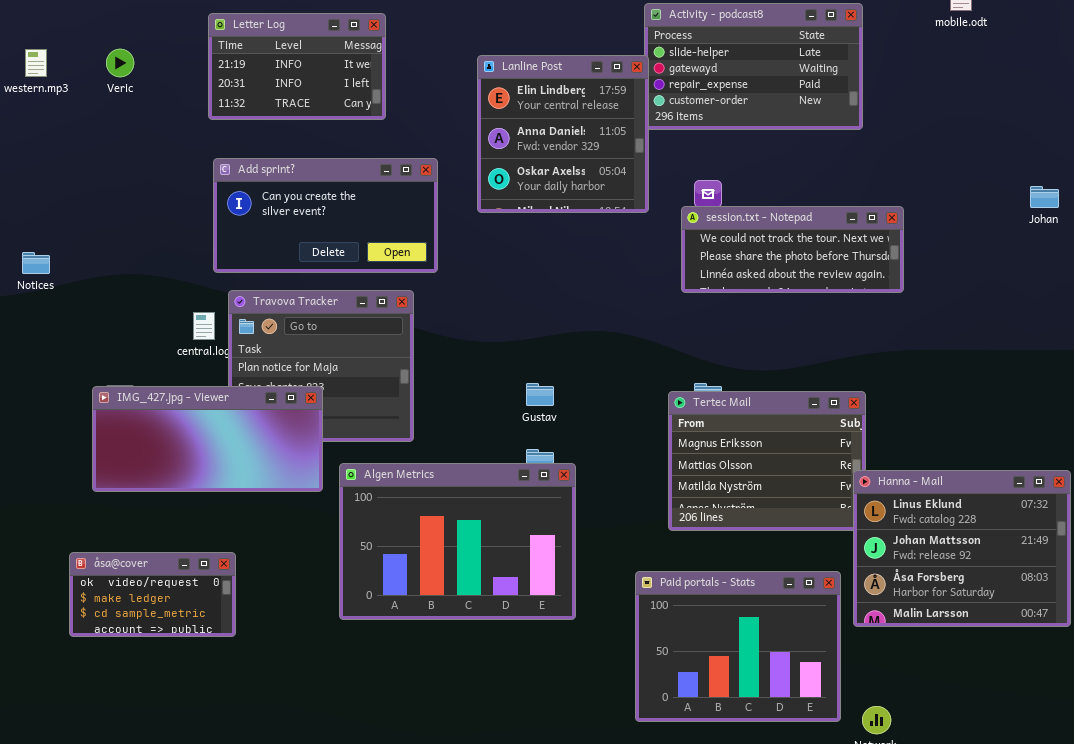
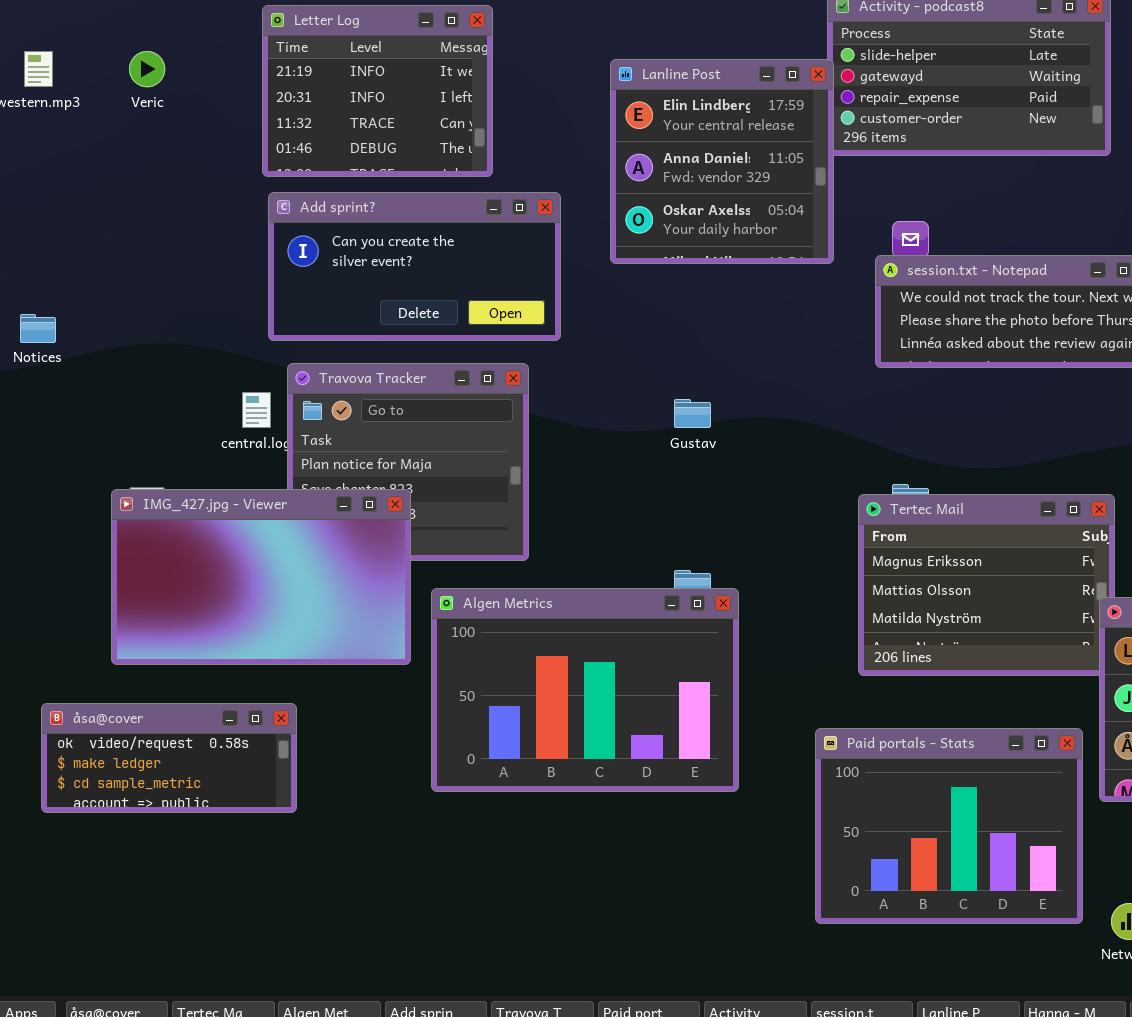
Letter Log: [208,13,386,120] -> [262,5,493,177], resized
Gustav: [526,383,554,406] -> [674,399,711,428], moved
IMG_427.jpg - Viewer: [92,386,323,492] -> [111,489,411,665], resized
åsa@cover: [69,552,236,637] -> [41,703,297,813], resized

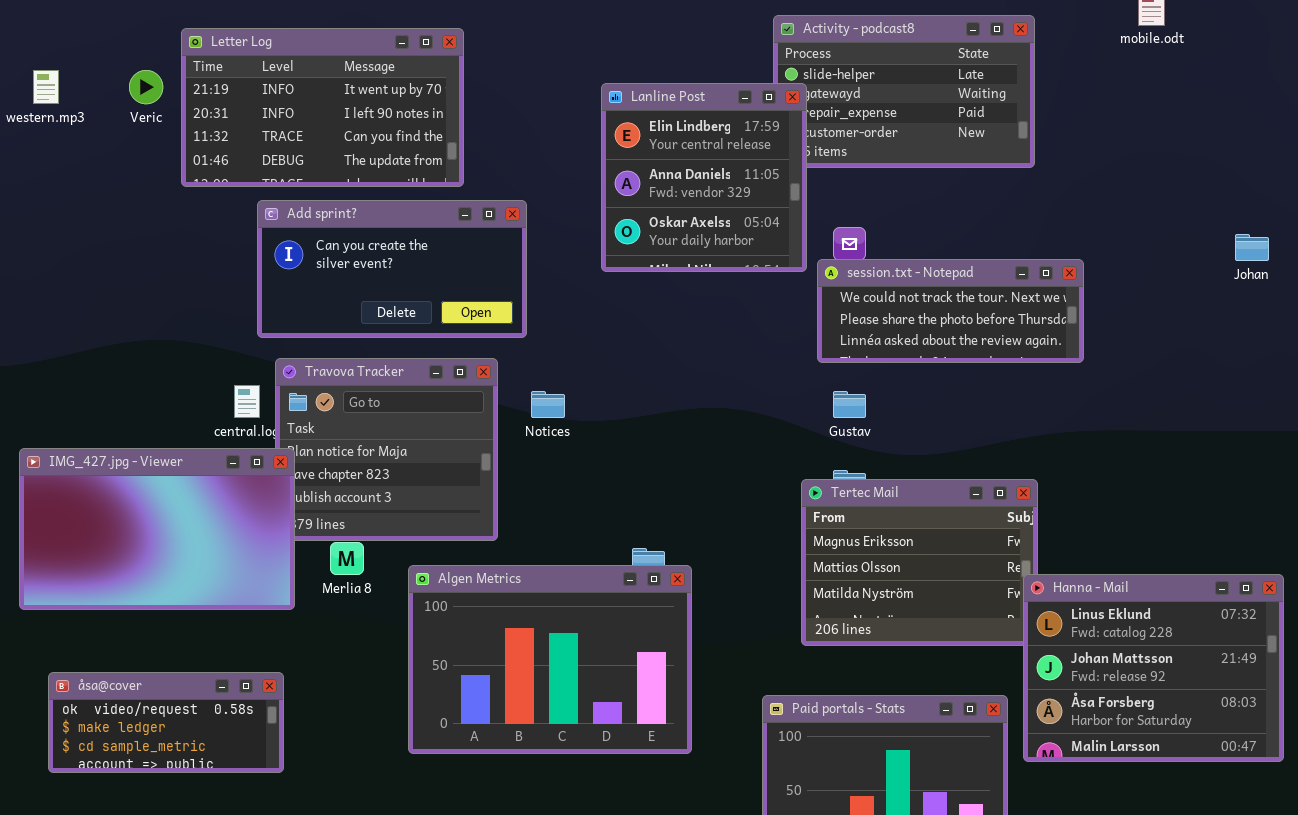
Letter Log: [262,5,493,177] -> [181,28,464,187], resized
Lanline Post: [610,59,834,264] -> [601,83,807,272], moved
Notices: [20,314,56,343] -> [531,391,565,418], moved
Gustav: [674,399,711,428] -> [833,391,866,418], moved
IMG_427.jpg - Viewer: [111,489,411,665] -> [19,448,295,610], moved

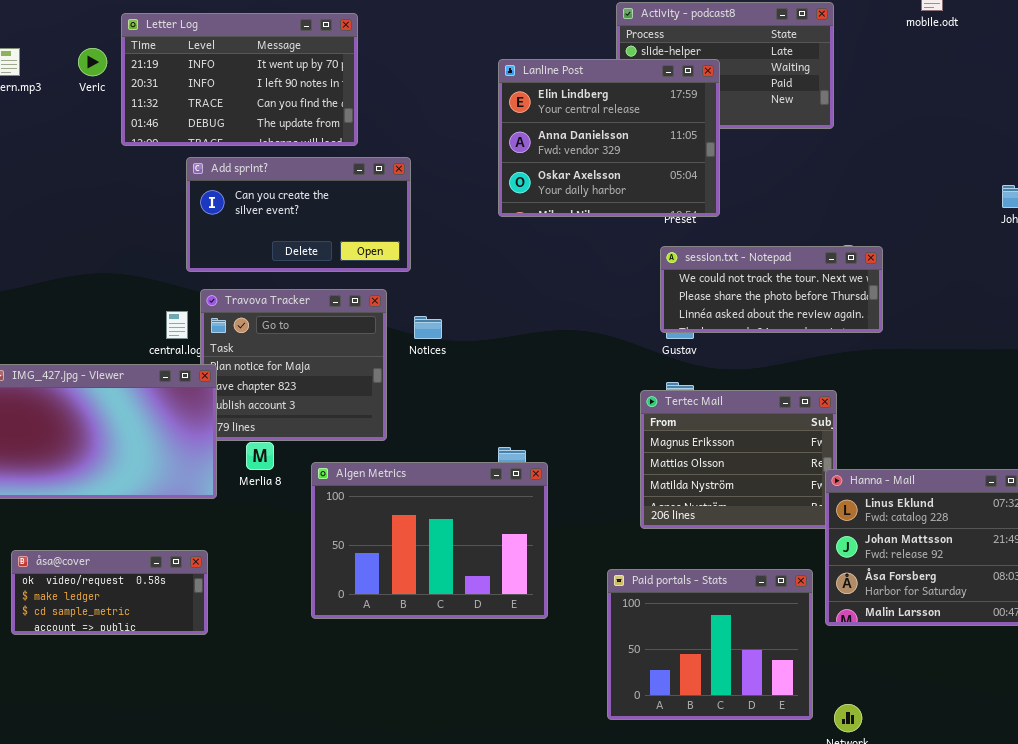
Lanline Post: [601,83,807,272] -> [498,59,720,217], moved, resized
session.txt - Notepad: [817,259,1084,363] -> [660,246,883,333], moved

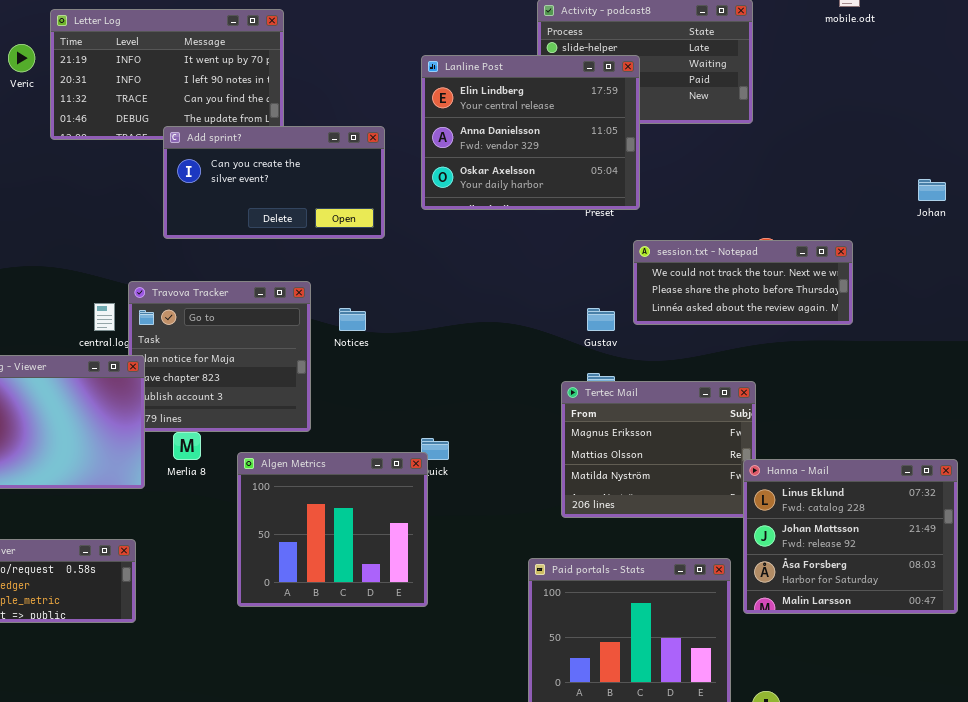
Add sprint?: [186,157,411,272] -> [163,126,385,239], moved
session.txt - Notepad: [660,246,883,333] -> [633,240,853,325], moved
Algen Metrics: [311,462,548,619] -> [237,452,428,607], resized

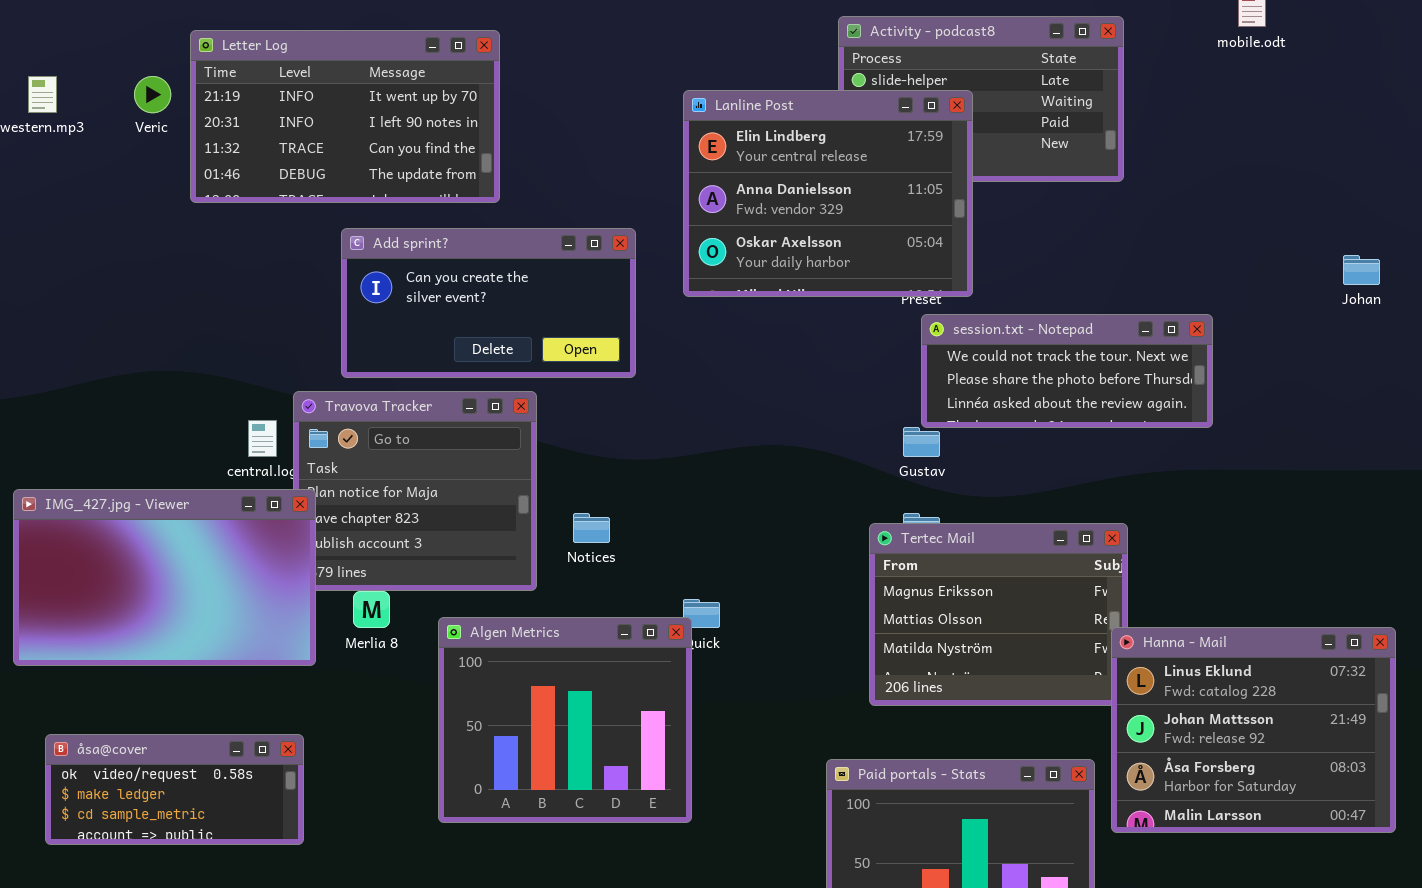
Add sprint?: [163,126,385,239] -> [341,228,636,378], moved
session.txt - Notepad: [633,240,853,325] -> [921,314,1213,428], moved
Notices: [339,308,366,331] -> [573,513,610,543], moved

